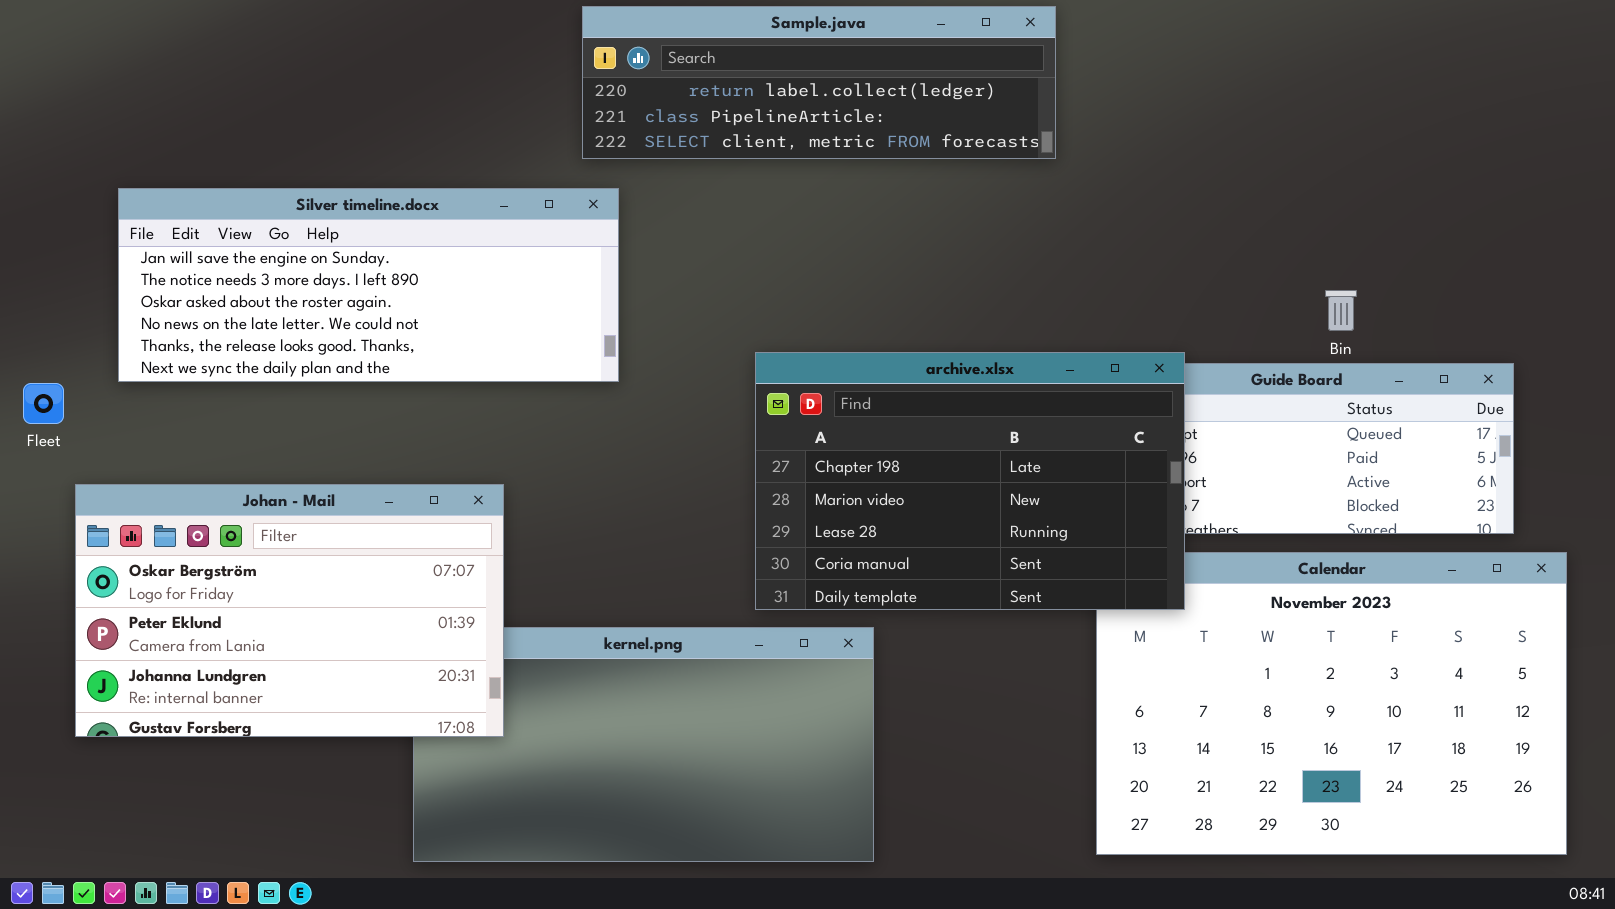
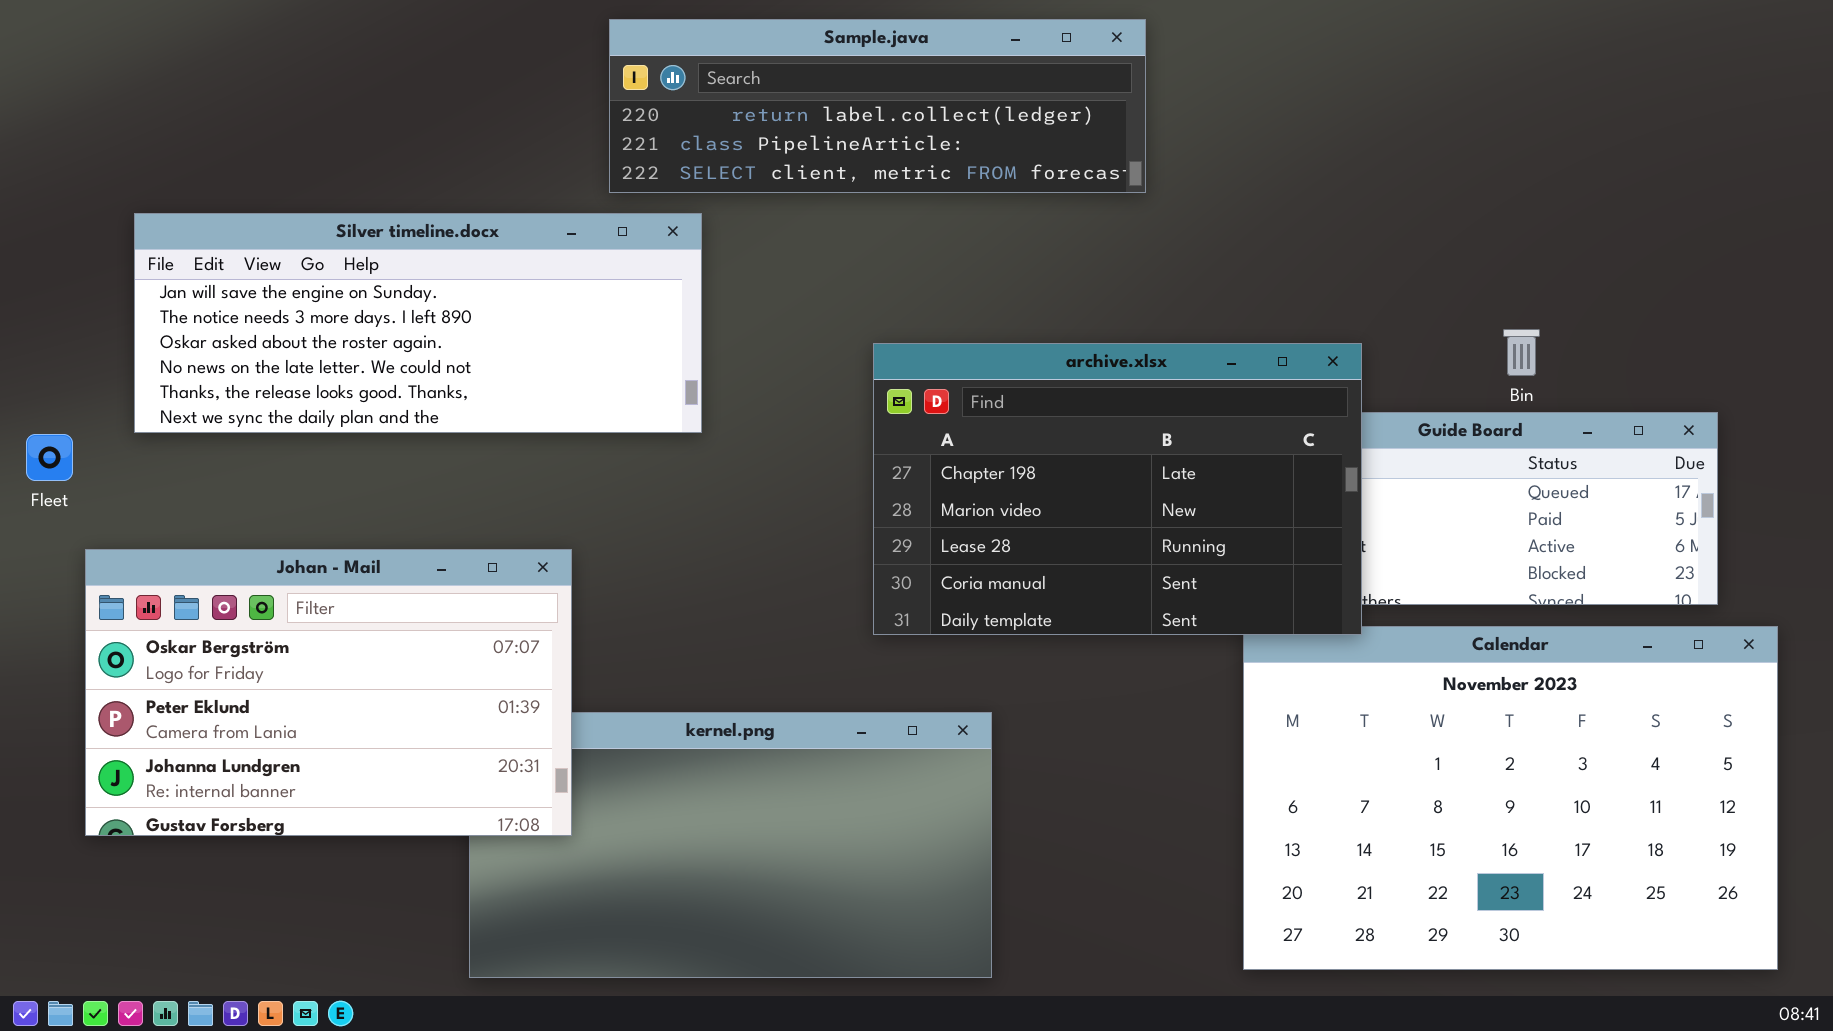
Sample.java: [582,6,1056,159] -> [609,19,1146,193], moved
archive.xlsx: [755,352,1185,610] -> [873,343,1362,635], moved

